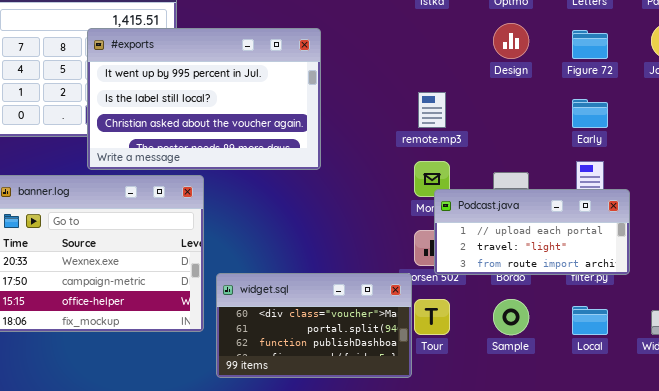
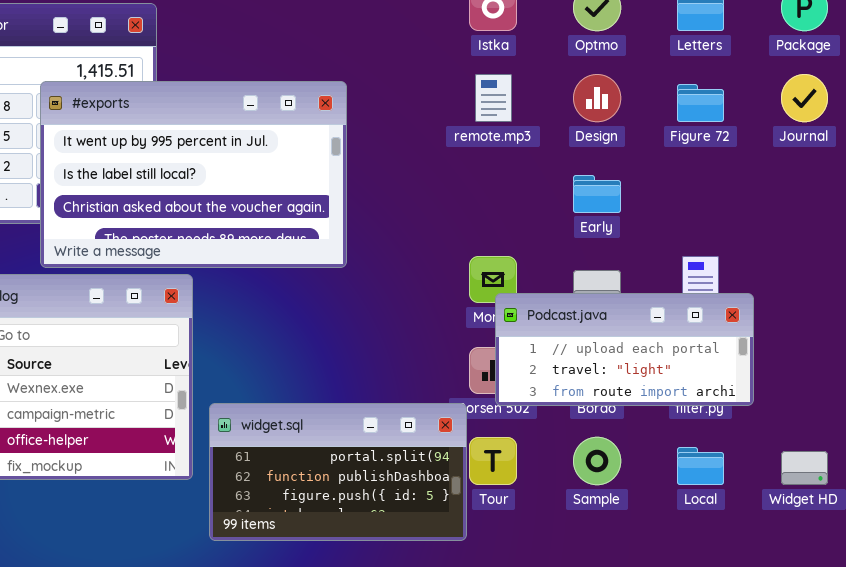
remote.mp3: [418,92,446,128] -> [475,74,512,122], moved
Early: [572,99,608,128] -> [573,175,621,213], moved
widget.sql: [216,273,412,378] -> [209,403,467,541], scrolled down 1 row

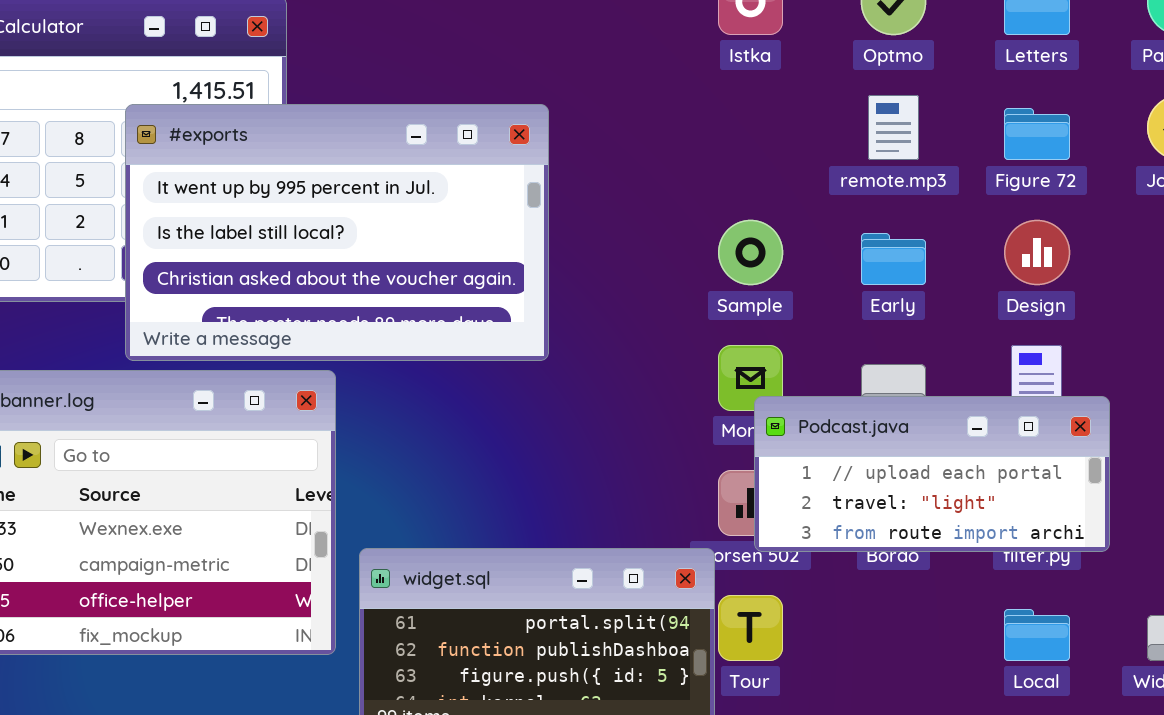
remote.mp3: [475,74,512,122] -> [868,95,919,160], moved
Design: [573,74,621,122] -> [1004,220,1070,285], moved
Sample: [573,437,621,485] -> [718,220,783,285], moved

